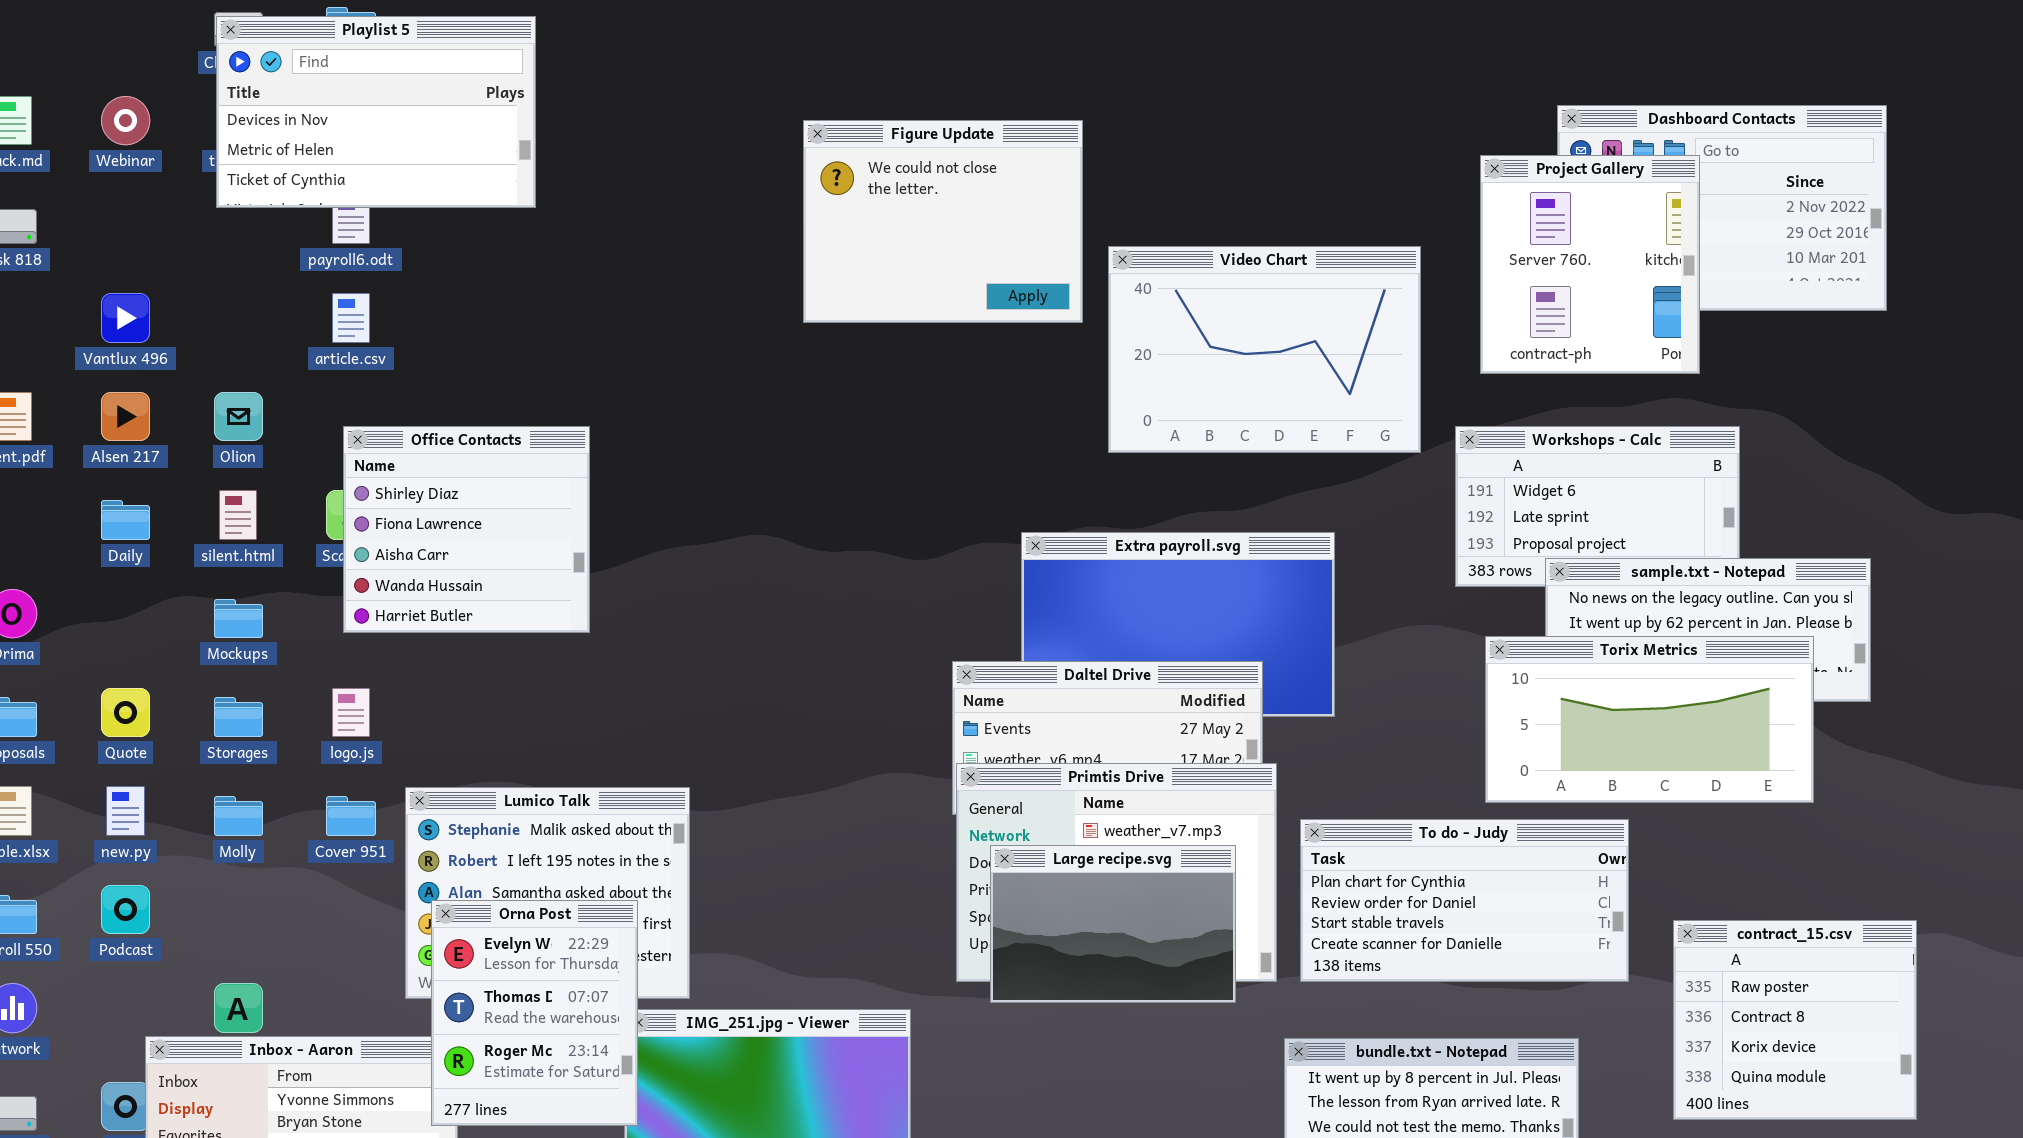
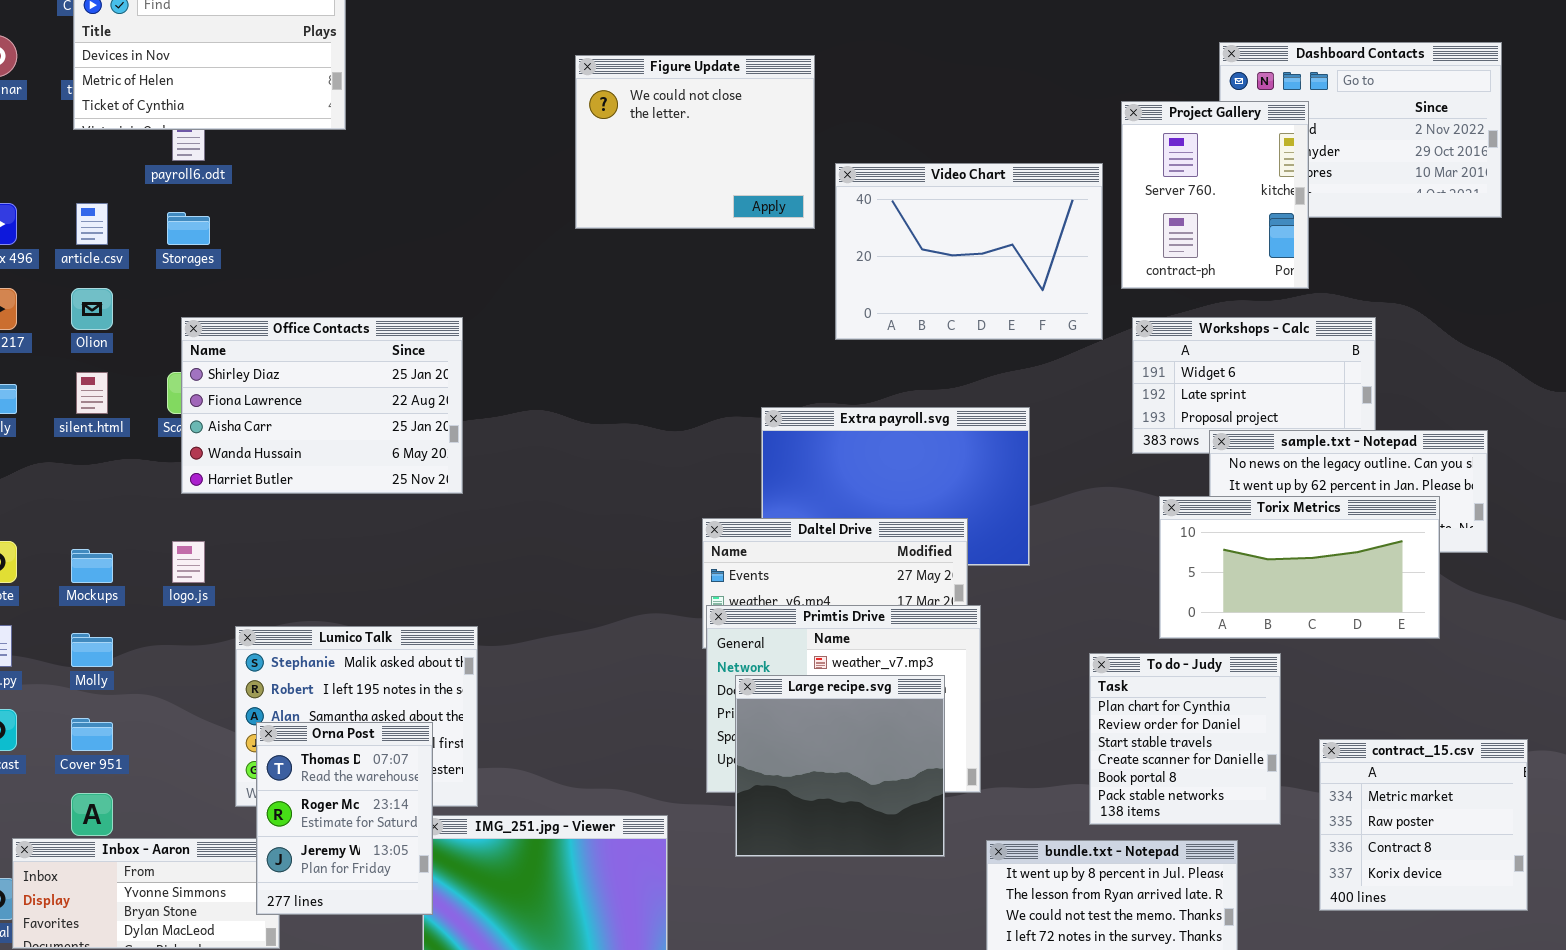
Project Gallery: [1480,155,1700,374] -> [1121,101,1309,289], moved
article.csv: [332,293,370,343] -> [76,203,108,245], moved
Office Contacts: [343,426,590,633] -> [181,317,463,494], resized
Mockups: [214,599,263,638] -> [71,549,113,583], moved
Storages: [214,697,263,737] -> [167,212,210,245], moved
Cover 951: [326,796,376,836] -> [71,718,113,751], moved
To do - Judy: [1300,819,1629,982] -> [1089,653,1281,825], resized
Large recipe.svg: [990,845,1236,1003] -> [735,675,945,857], resized
Orna Post: [431,900,638,1126] -> [256,722,433,915], scrolled down 1 row
contract_15.csv: [1673,920,1917,1120] -> [1319,739,1528,911], scrolled up 1 row

